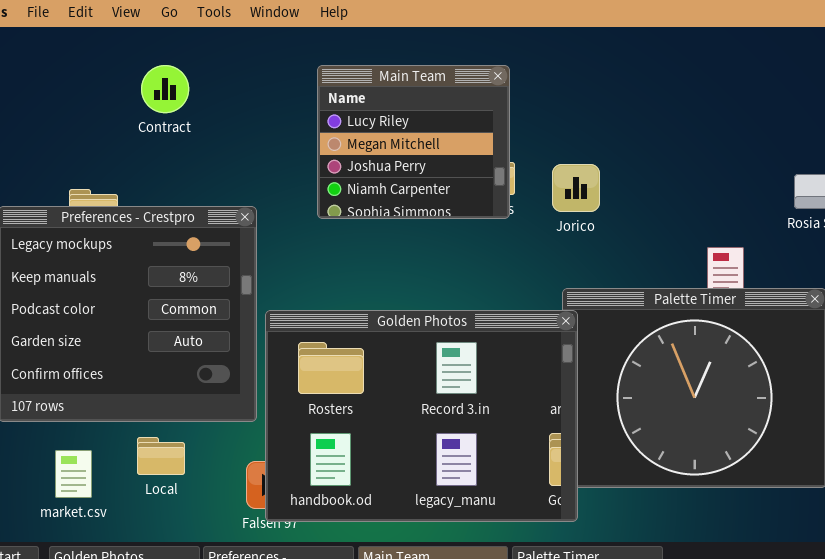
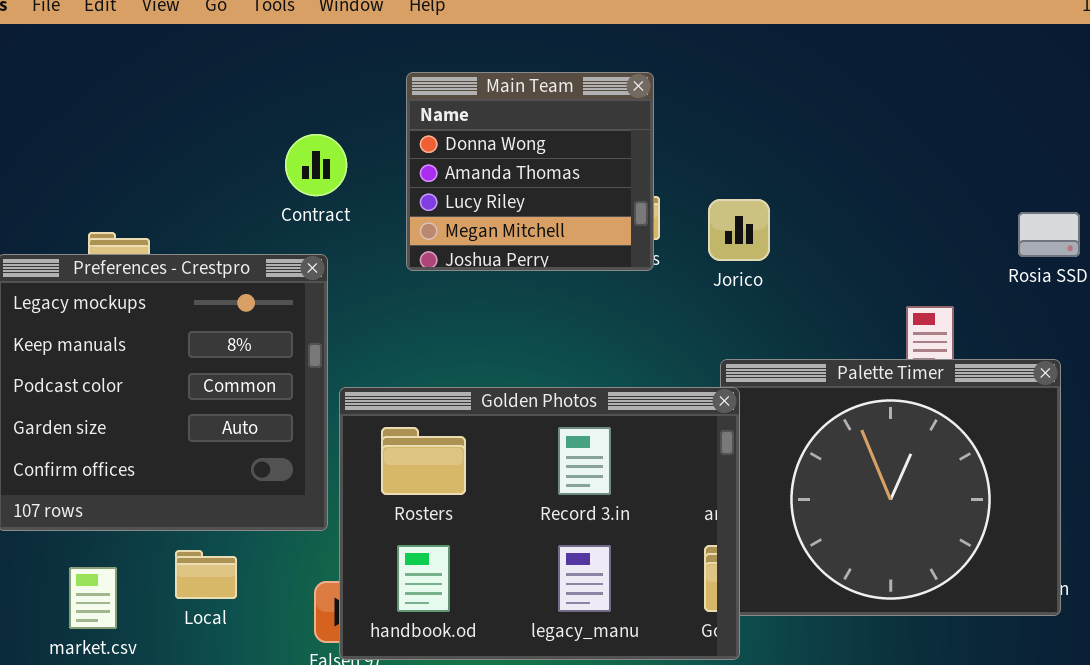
Contract: [141,65,189,113] -> [285,134,347,196], moved
Main Team: [317,65,510,219] -> [406,72,654,271], scrolled up 2 rows

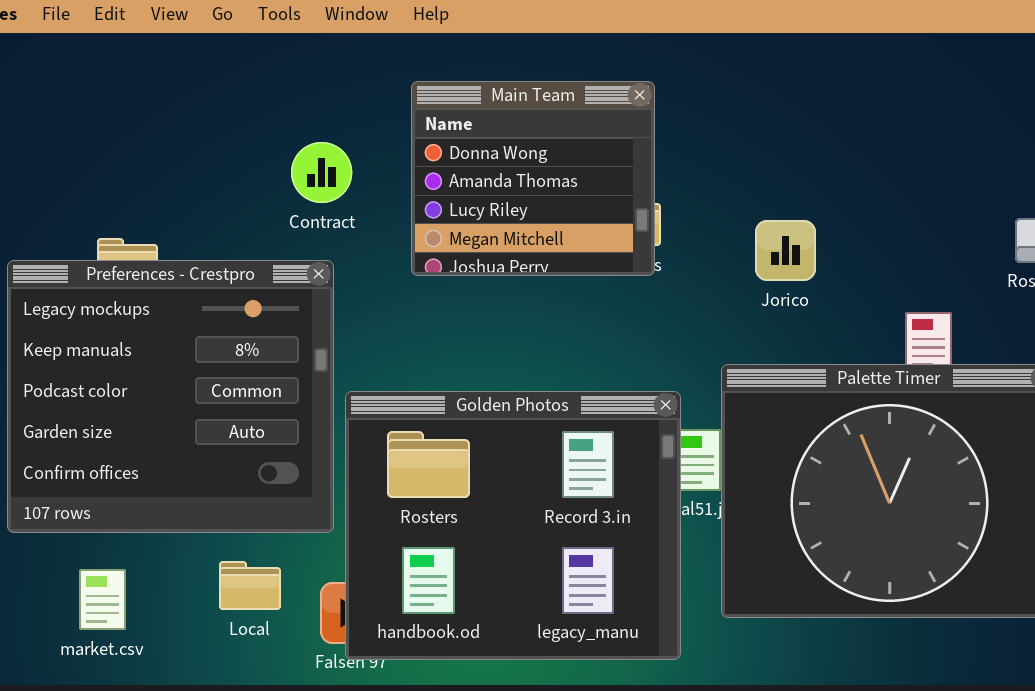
Jorico: [708,199,770,261] -> [755,220,816,281], moved
Golden Photos: [339,387,740,660] -> [345,391,681,660], resized
Local: [175,550,237,599] -> [219,561,281,610], moved

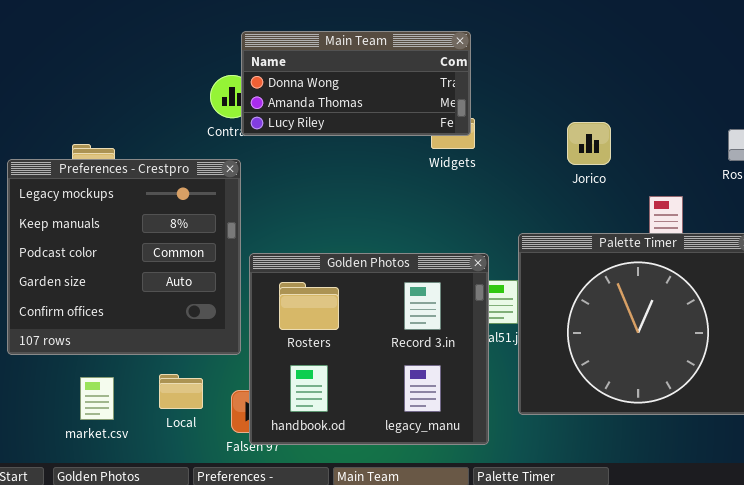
Main Team: [411,81,655,276] -> [241,31,471,136], resized
Jorico: [755,220,816,281] -> [567,122,611,165], moved
market.csv: [79,569,126,630] -> [80,377,114,420], moved

